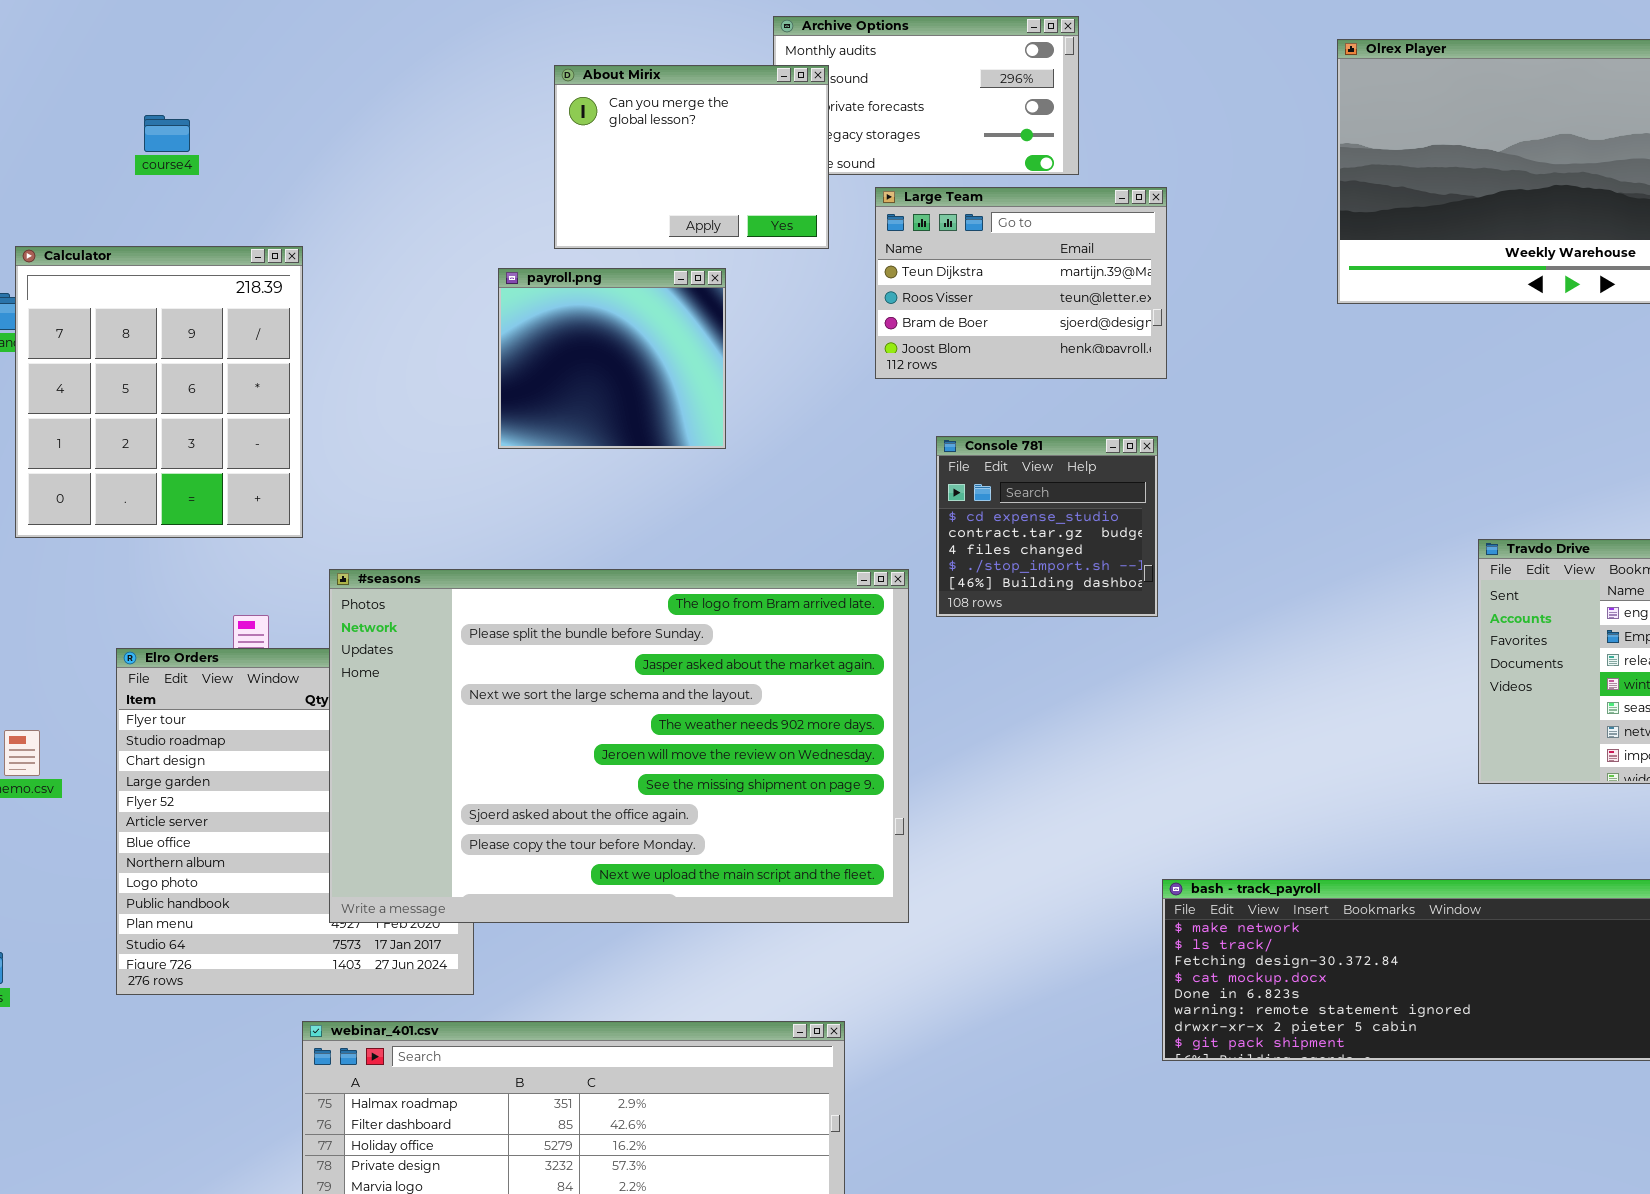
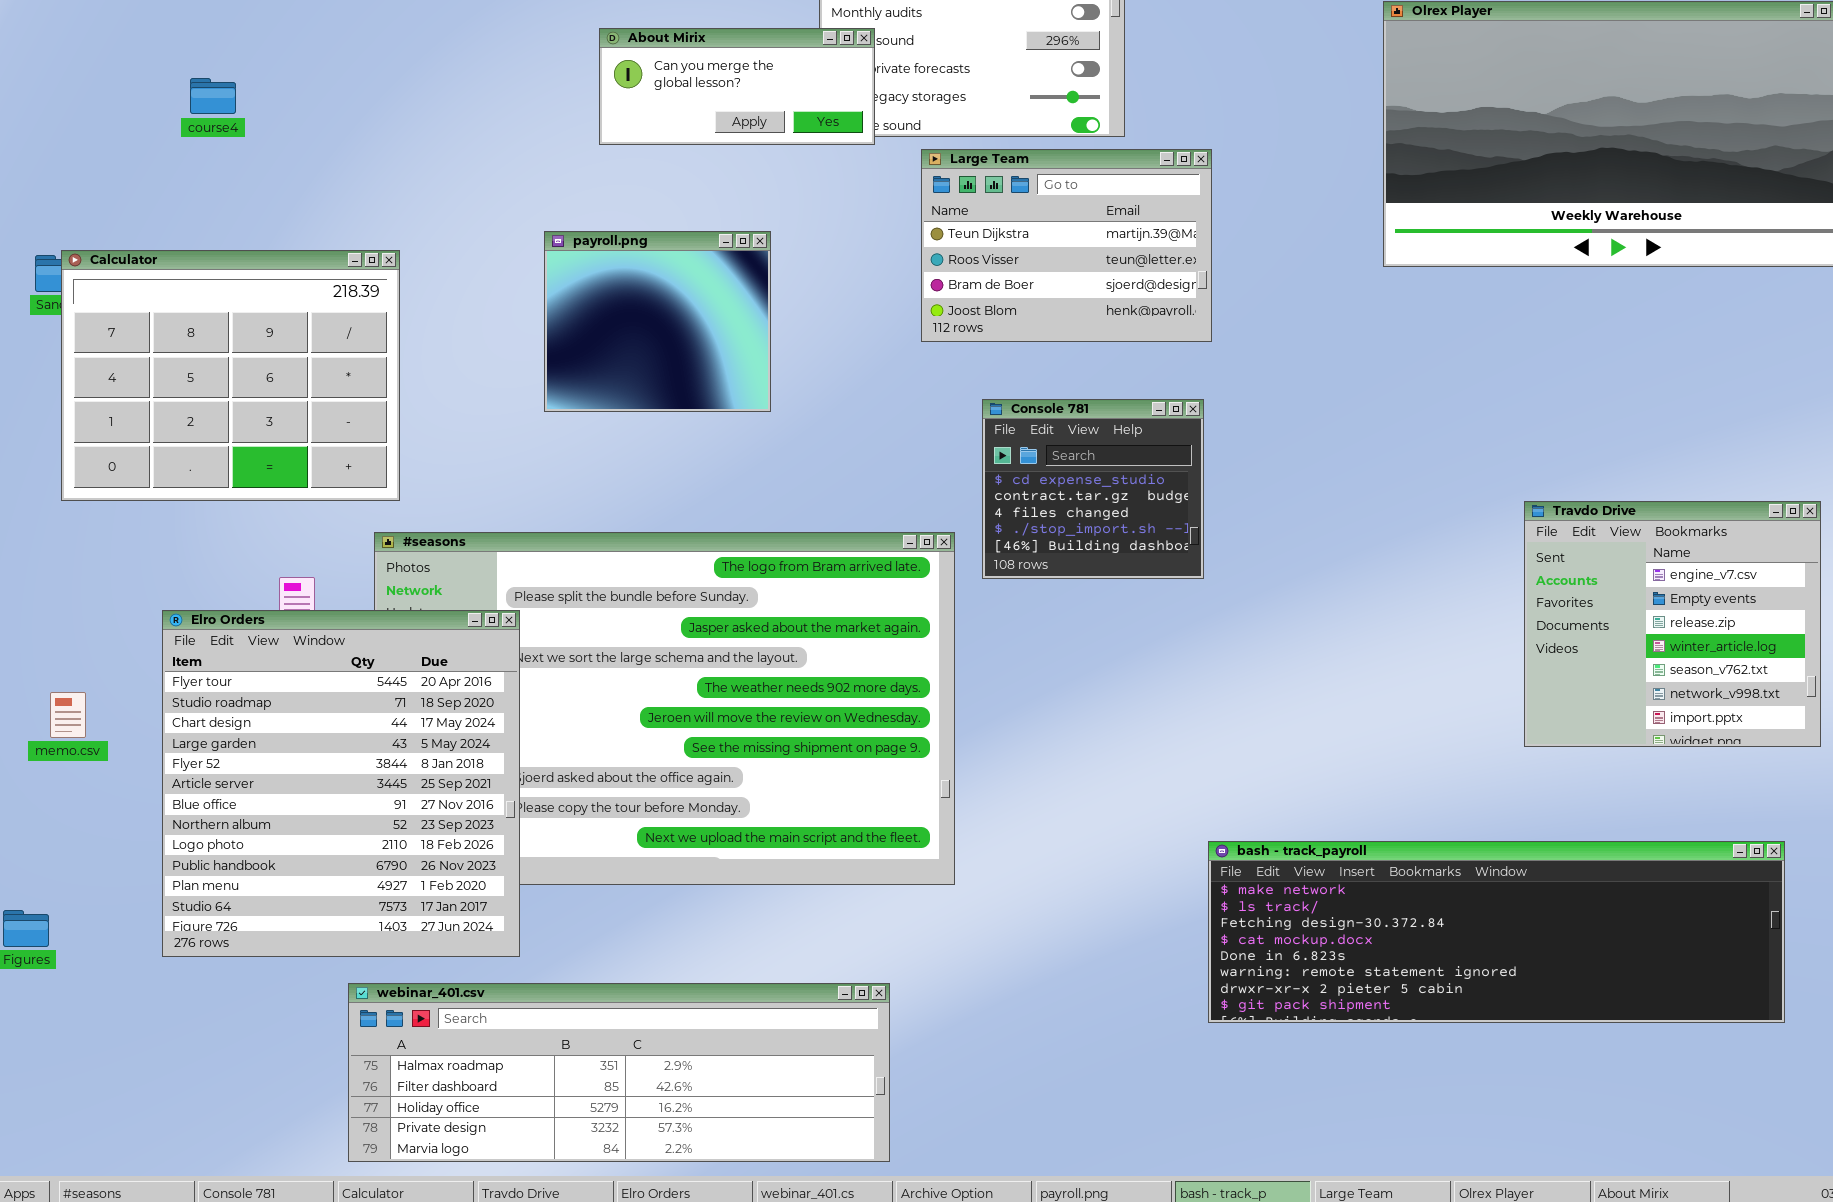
About Mirix: [554,65,829,249] -> [599,28,875,145], resized
Calculator: [15,246,303,538] -> [61,250,400,501], resized
Elro Orders: [116,648,474,995] -> [162,610,520,957], raised

